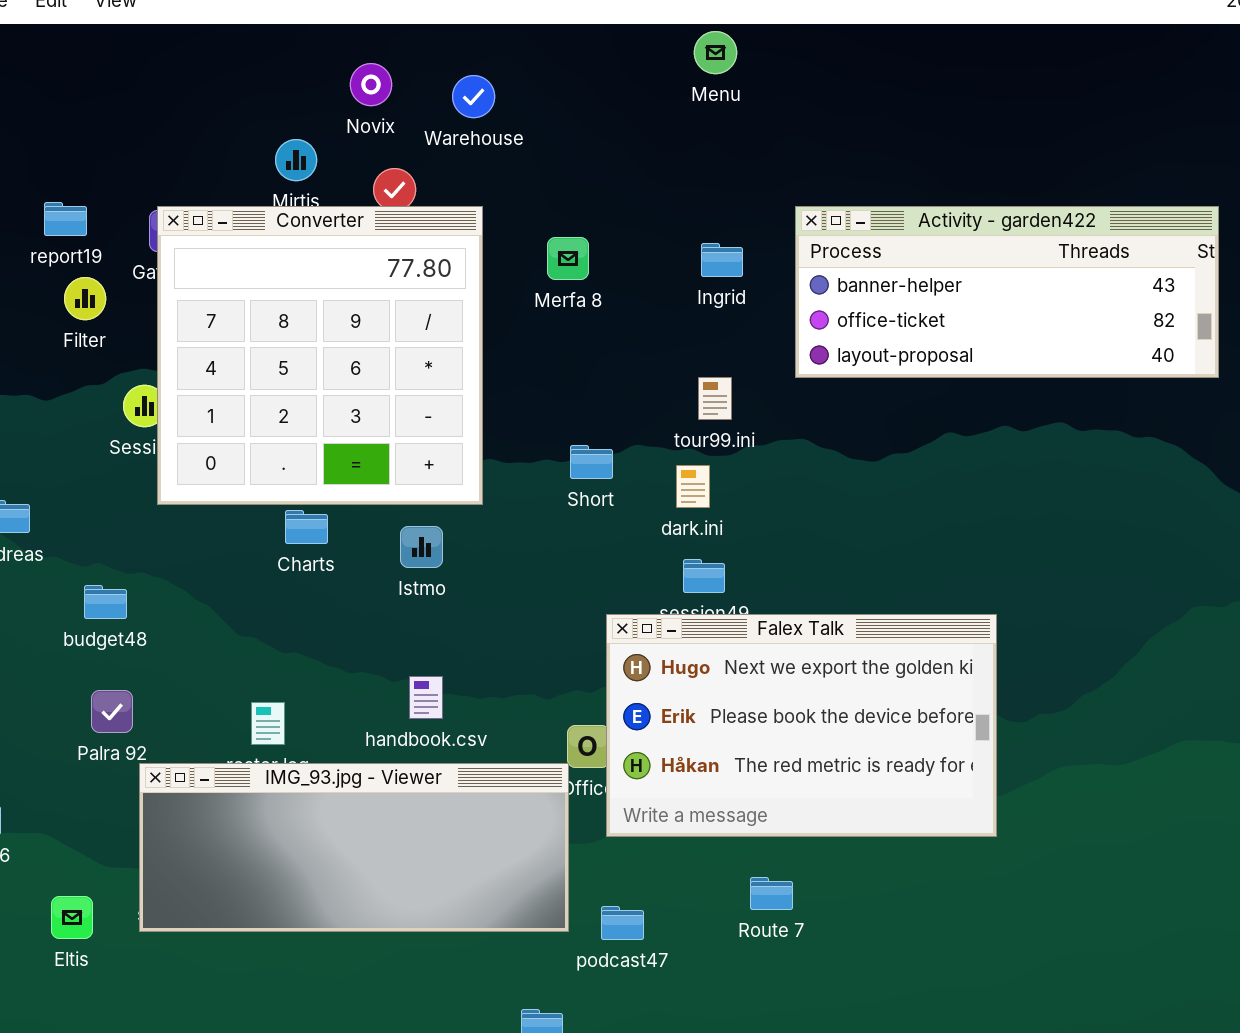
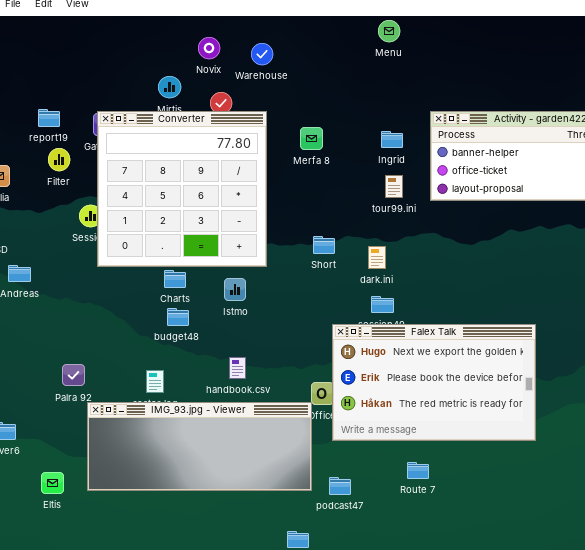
tour99.ini: [698,377,732,420] -> [385,175,403,198], moved
budget48: [84,585,127,619] -> [167,308,189,326], moved

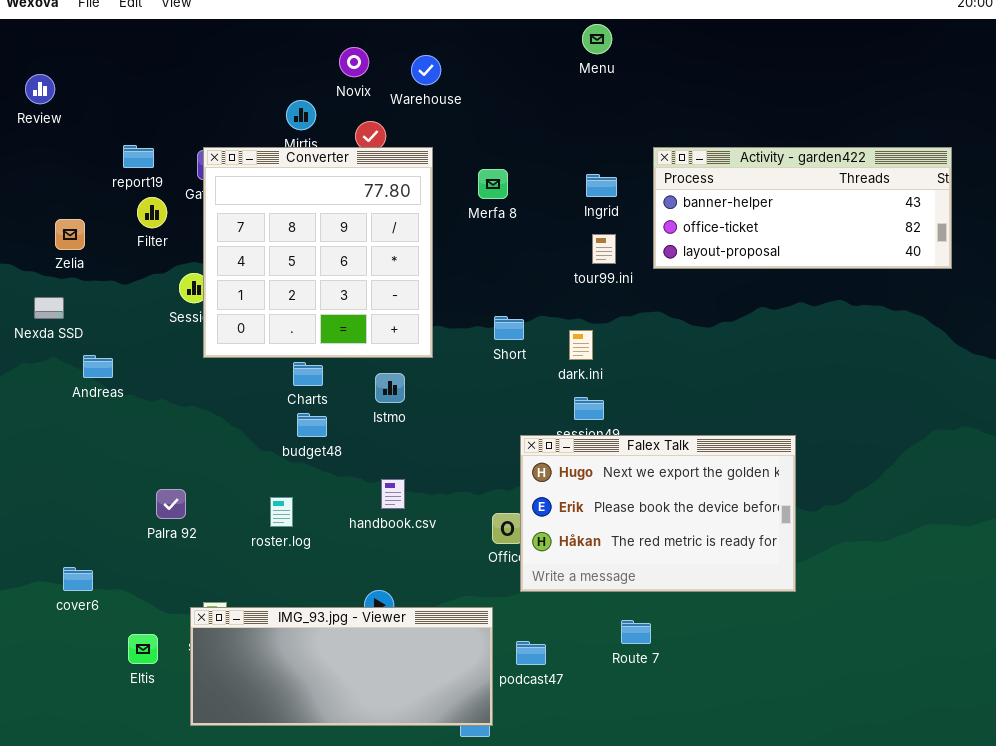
IMG_93.jpg - Viewer: [87,402,312,491] -> [190,607,493,726], moved

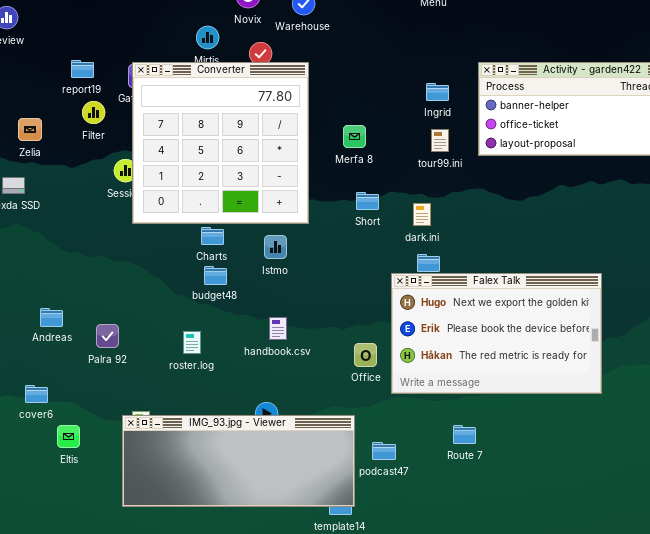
Merfa 8: [478,169,508,199] -> [343,125,366,148], moved
Andreas: [83,355,113,378] -> [40,308,63,327], moved
Falex Talk: [520,435,796,592] -> [391,273,602,394], moved
Eltis: [128,634,158,664] -> [57,425,80,448], moved

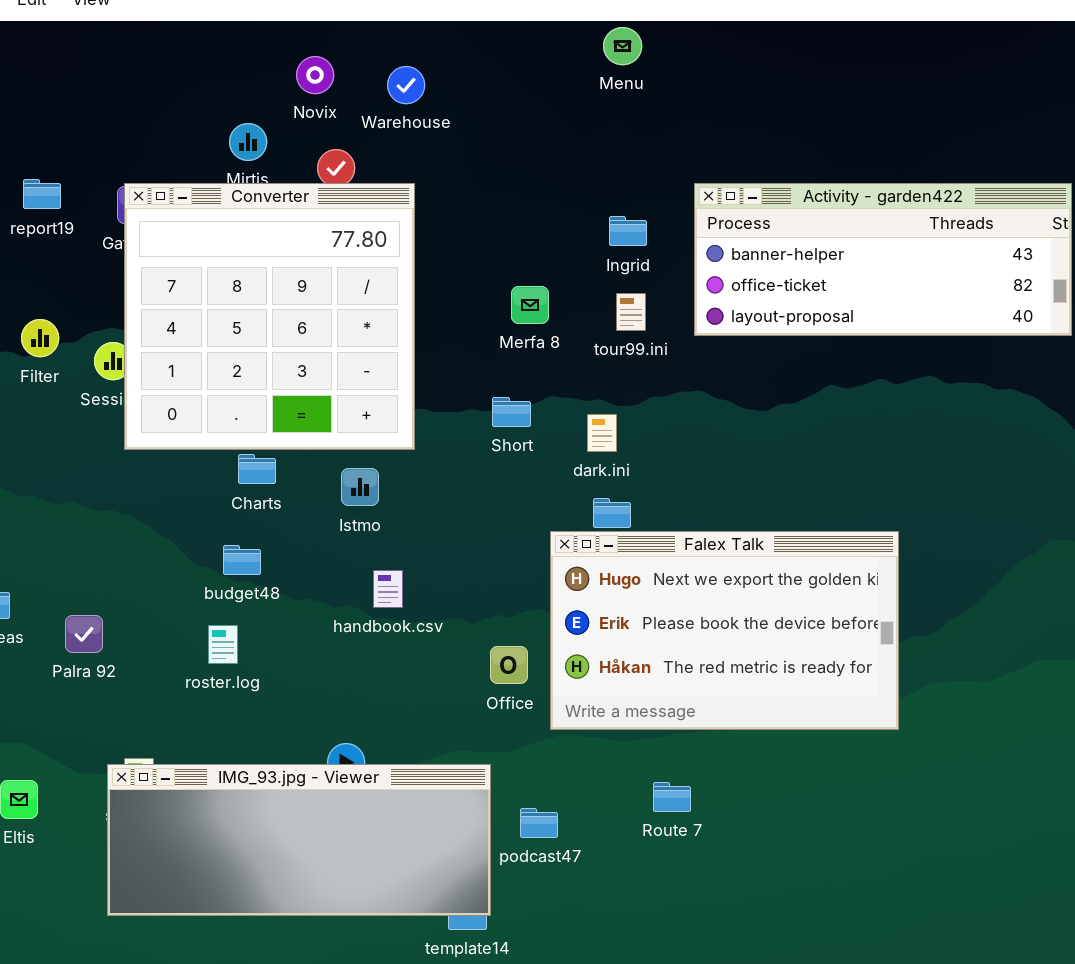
Filter: [82,101,105,124] -> [21,319,59,357], moved
Merfa 8: [343,125,366,148] -> [511,286,549,324], moved
budget48: [204,266,227,285] -> [223,545,261,575], moved
handbook.csv: [269,317,287,340] -> [373,570,403,608], moved

